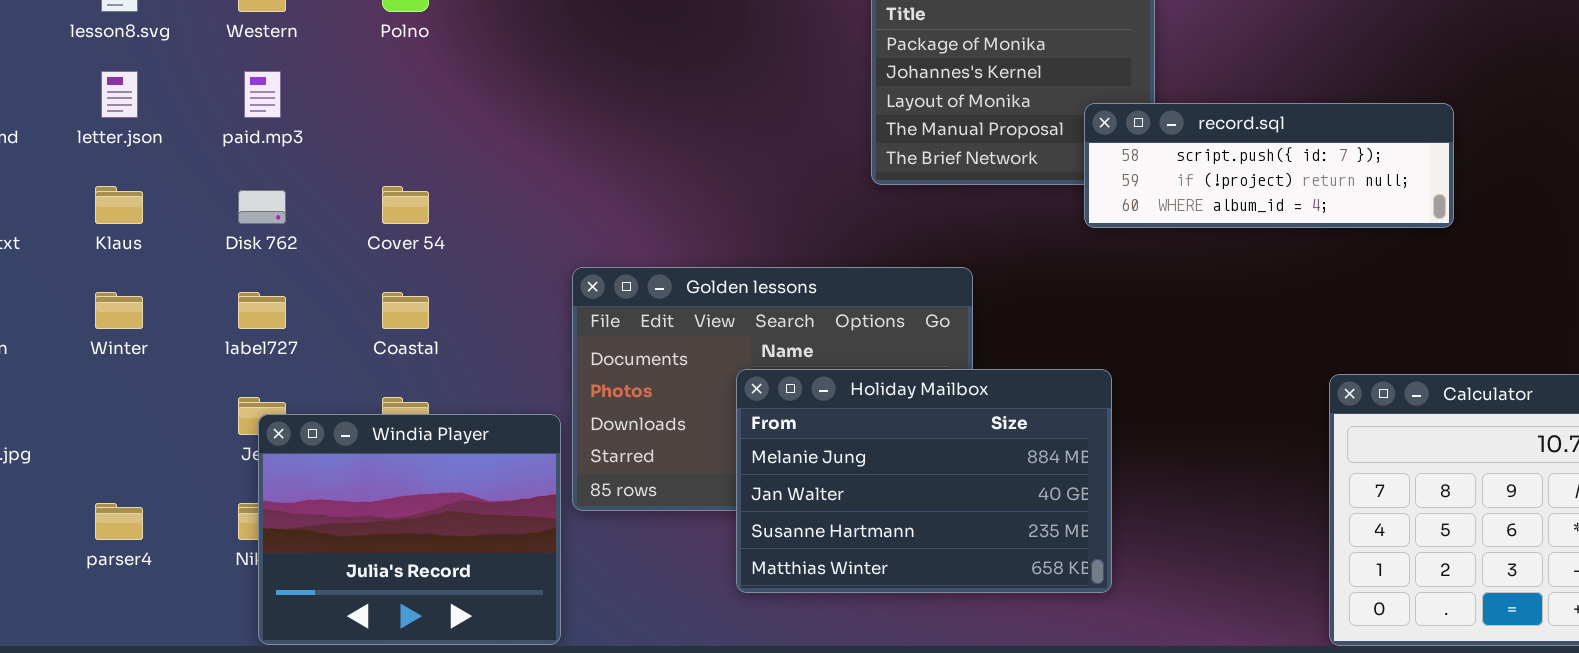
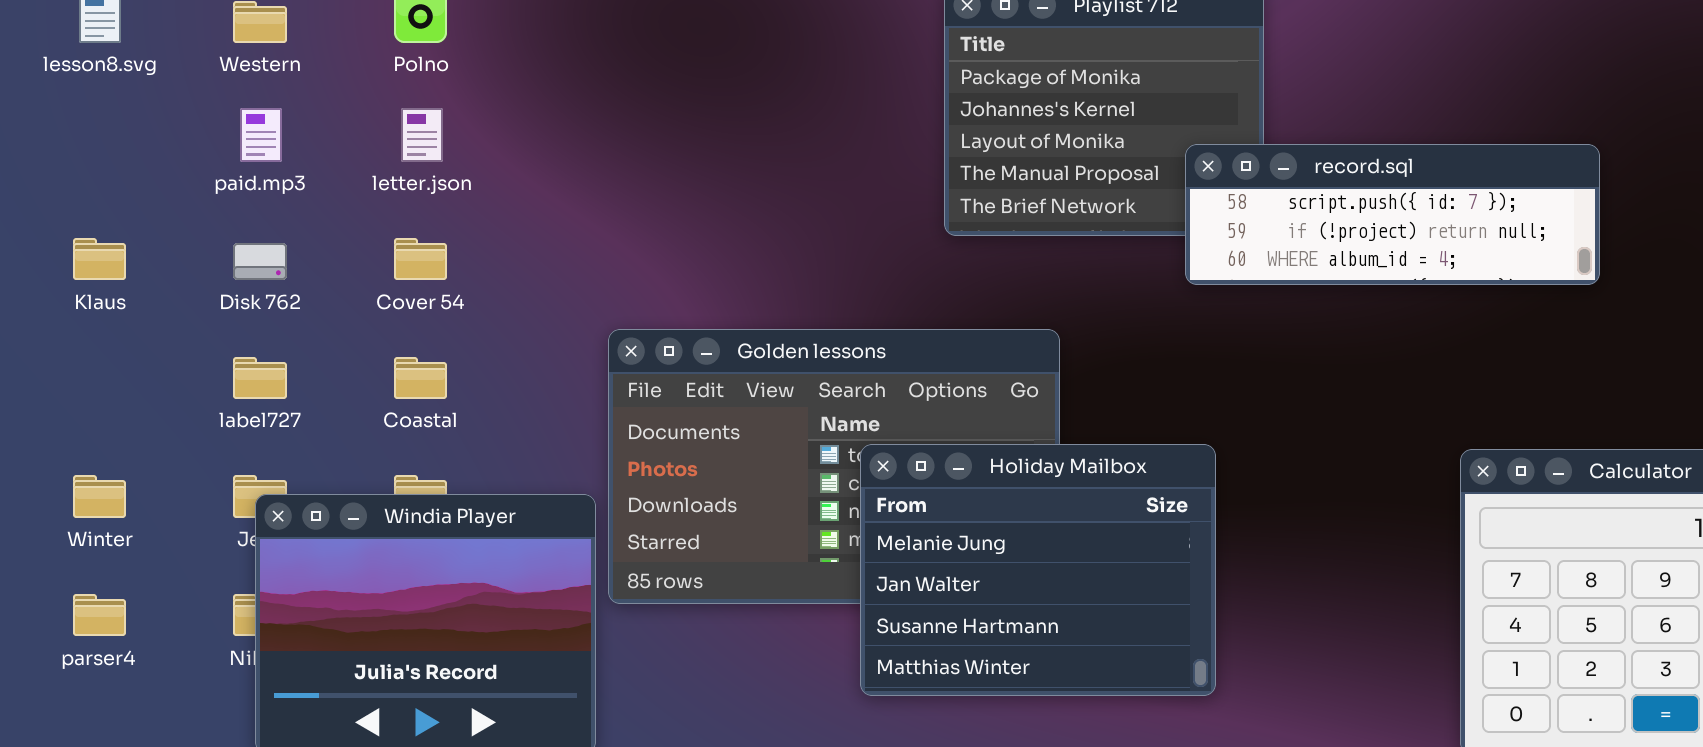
letter.json: [101,71,138,118] -> [401,108,443,162], moved
Winter: [95,292,143,329] -> [73,475,126,518], moved
Holiday Mailbox: [736,369,1112,593] -> [860,444,1216,696], resized

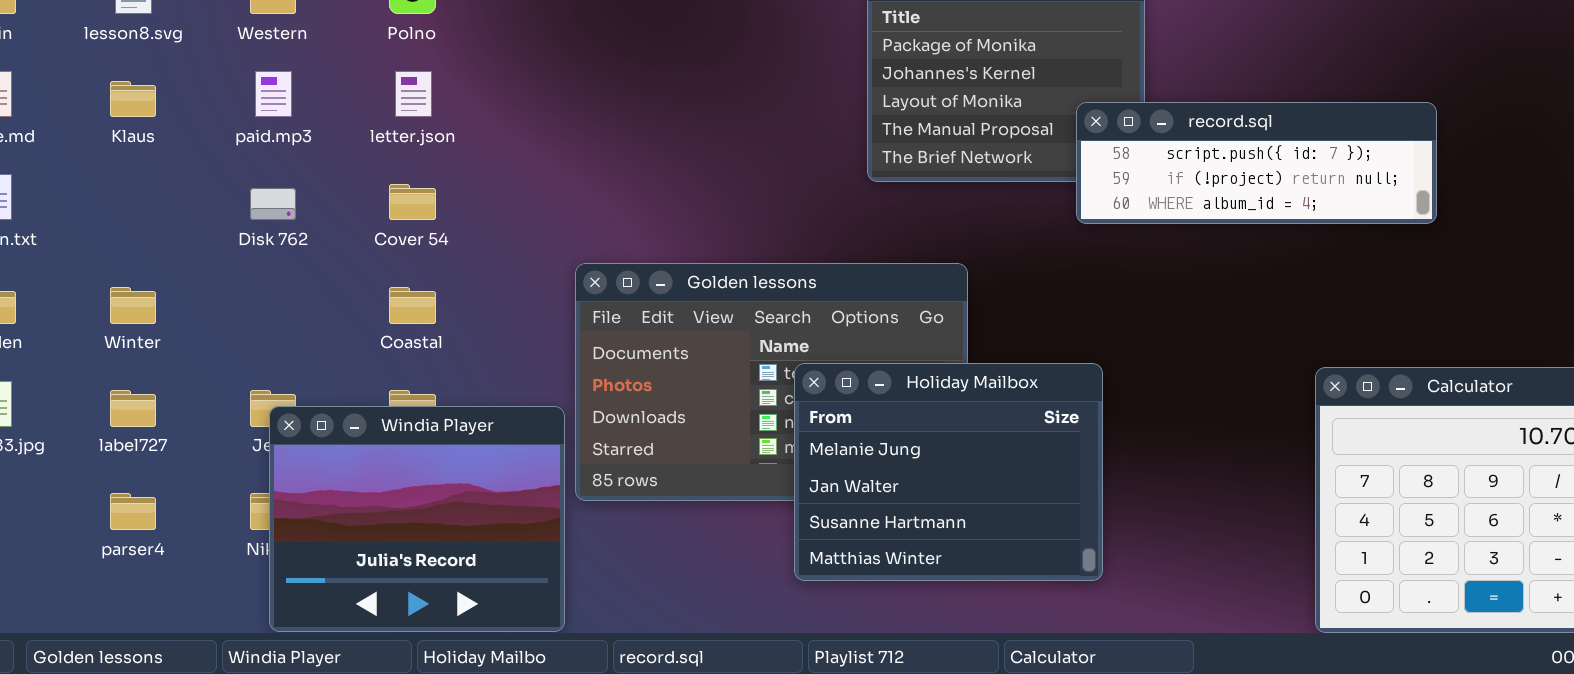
Klaus: [73,238,126,280] -> [110,81,156,117], moved
label727: [233,357,287,399] -> [110,390,156,427], moved
Winter: [73,475,126,518] -> [110,287,156,324], moved

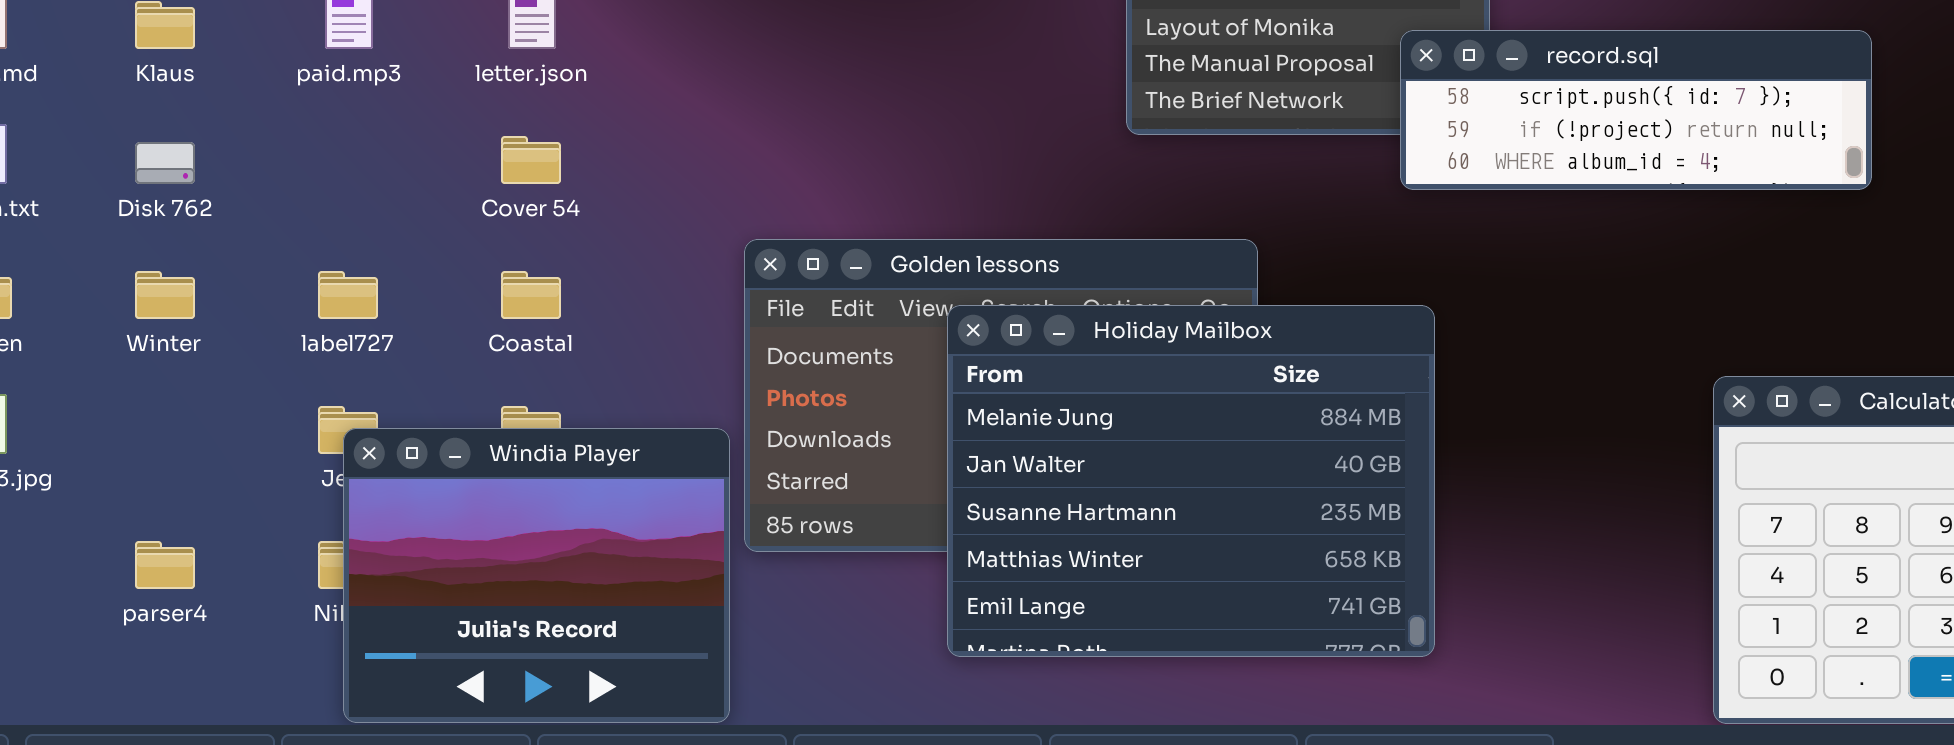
Disk 762: [250,188,296,220] -> [135,142,195,184], moved
Holiday Mailbox: [794,363,1103,581] -> [947,305,1435,657], resized
label727: [110,390,156,427] -> [318,271,378,319], moved

